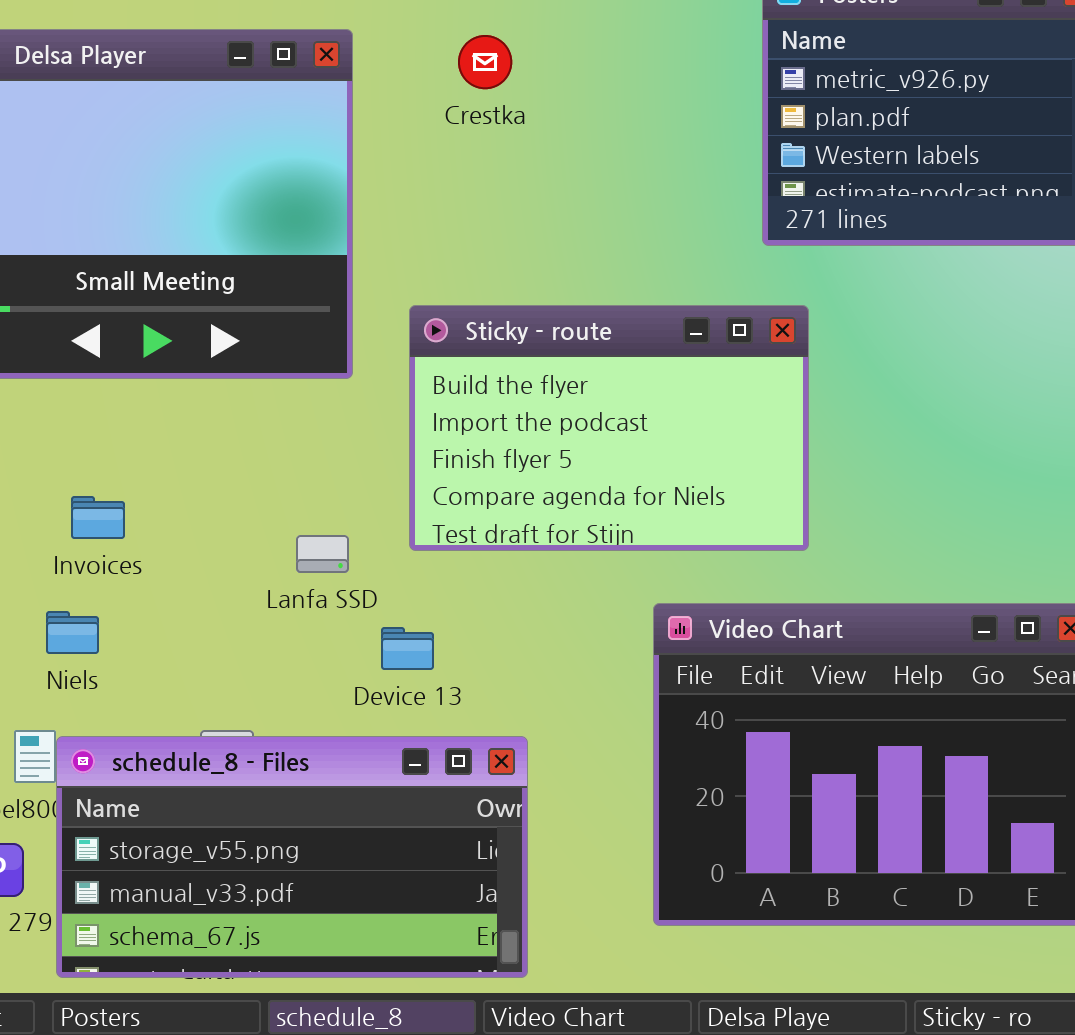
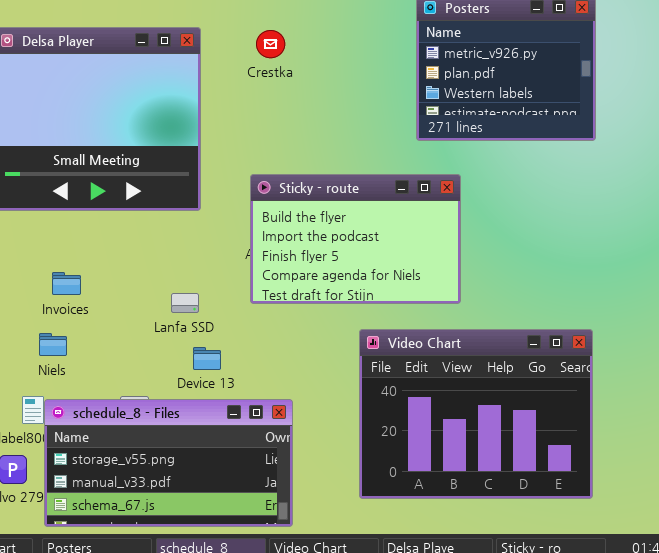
Sticky - route: [409,305,809,551] -> [250,174,461,304], moved
Device 13: [381,627,434,670] -> [193,347,221,370], moved

